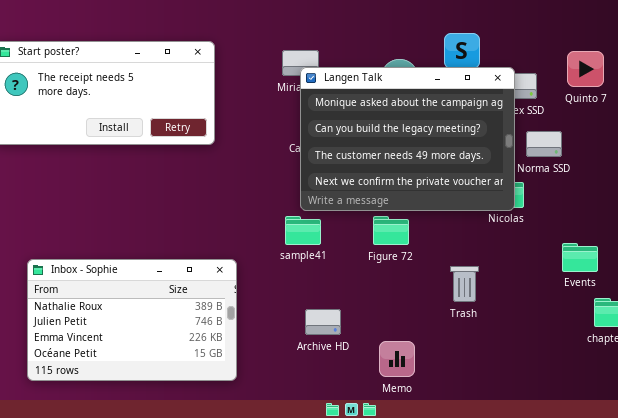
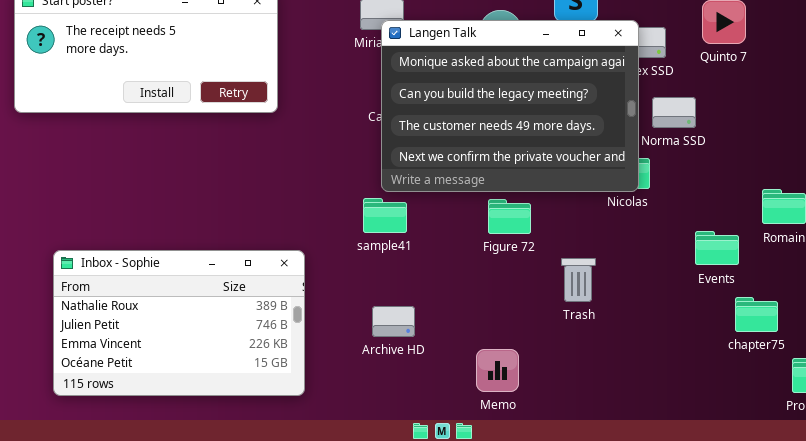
Figure 72: [373,216,409,245] -> [488,199,531,234], moved
Archive HD: [305,309,341,335] -> [372,306,415,337], moved

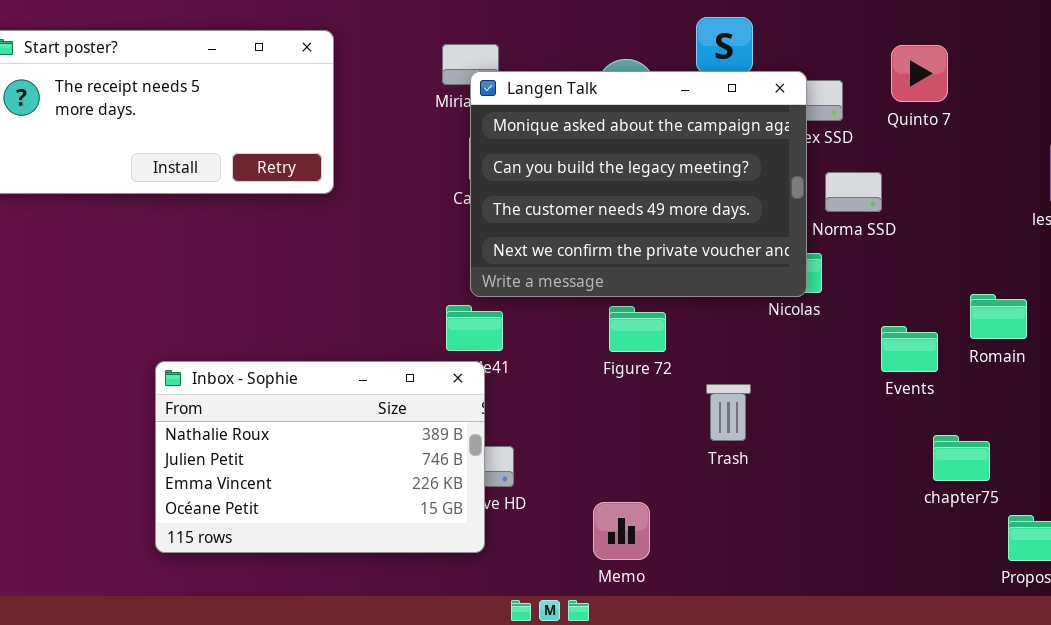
Events: [695,231,739,265] -> [881,326,938,372], moved
Inbox - Sophie: [53,250,305,396] -> [155,361,485,553], moved

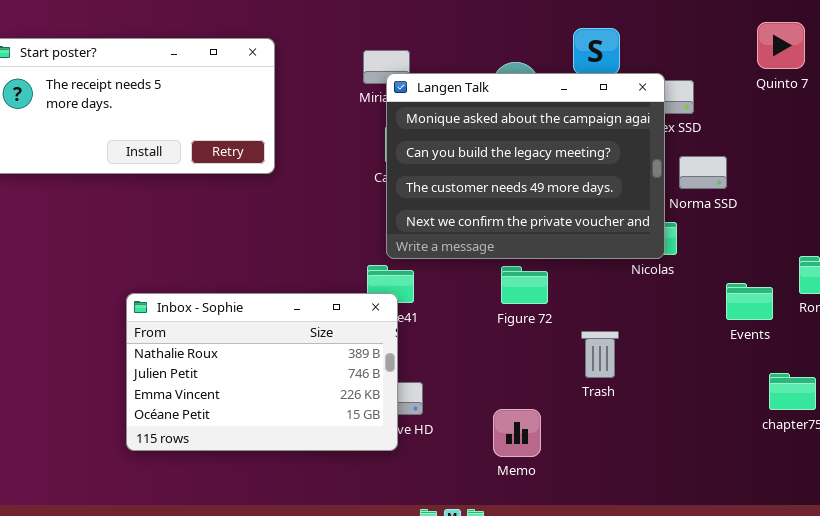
Quinto 7: [891,45,948,102] -> [757,22,805,69], moved
Inbox - Sophie: [155,361,485,553] -> [126,293,398,451], moved
Memo: [593,502,650,560] -> [493,409,541,457], moved

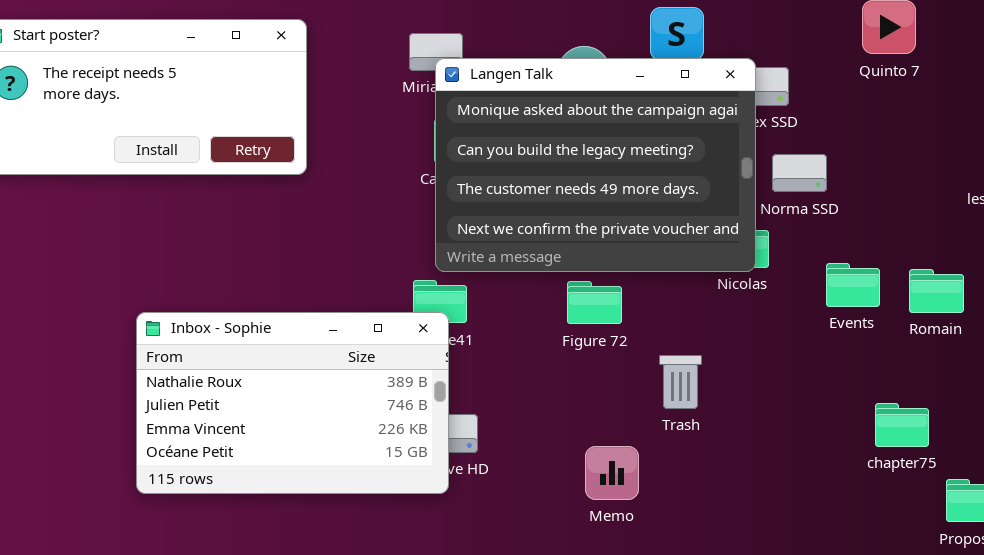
Events: [726,283,773,320] -> [826,263,880,307], moved
Memo: [493,409,541,457] -> [585,446,639,500], moved

